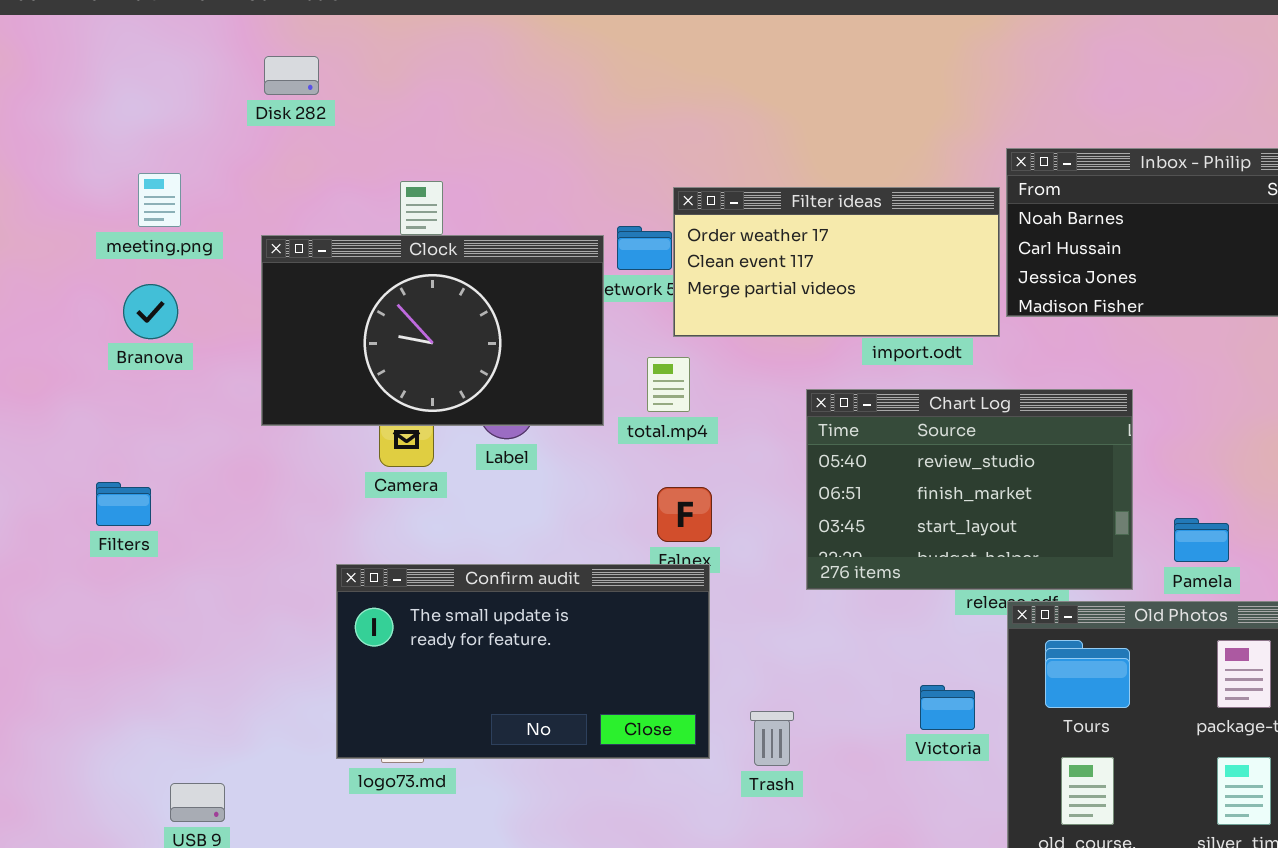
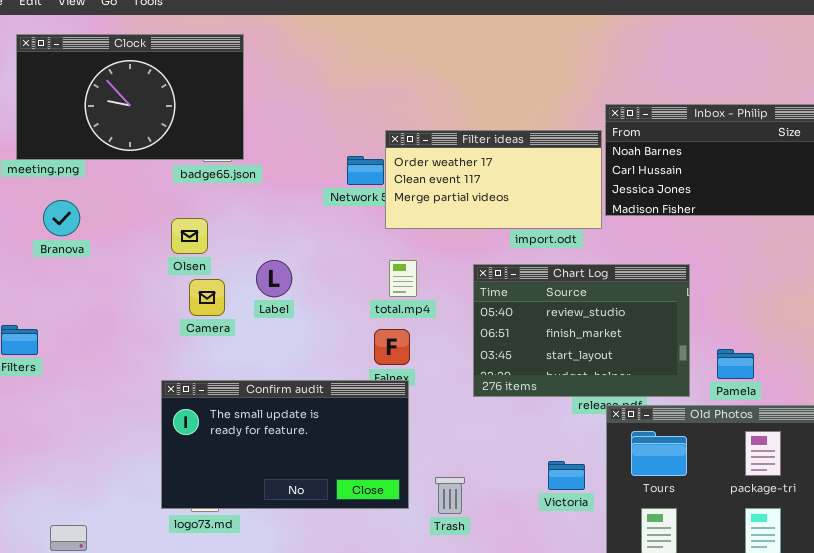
Clock: [261,235,604,426] -> [16,34,244,160], moved
Branova: [123,284,178,339] -> [43,200,80,236], moved
total.mp4: [647,357,690,412] -> [389,260,417,297], moved

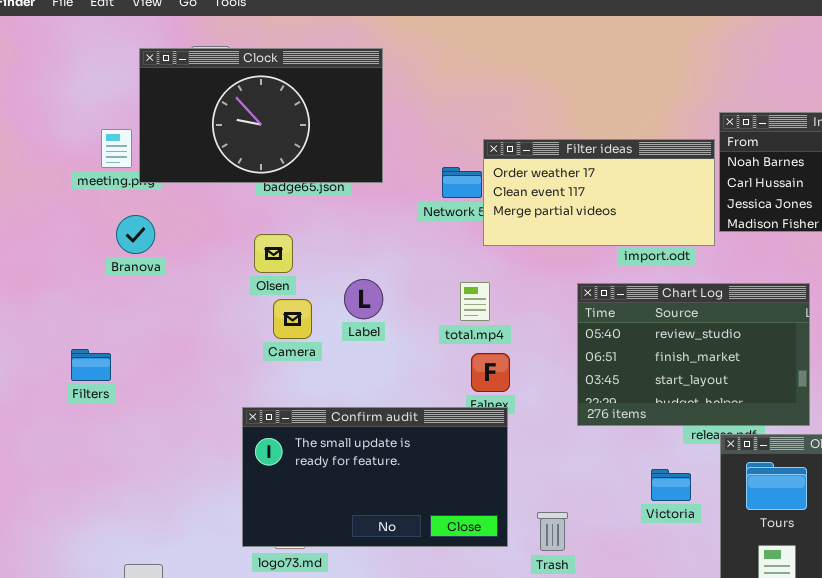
Clock: [16,34,244,160] -> [139,48,383,183], moved
total.mp4: [389,260,417,297] -> [460,282,490,321], moved
Victoria: [548,461,585,490] -> [651,469,691,501], moved

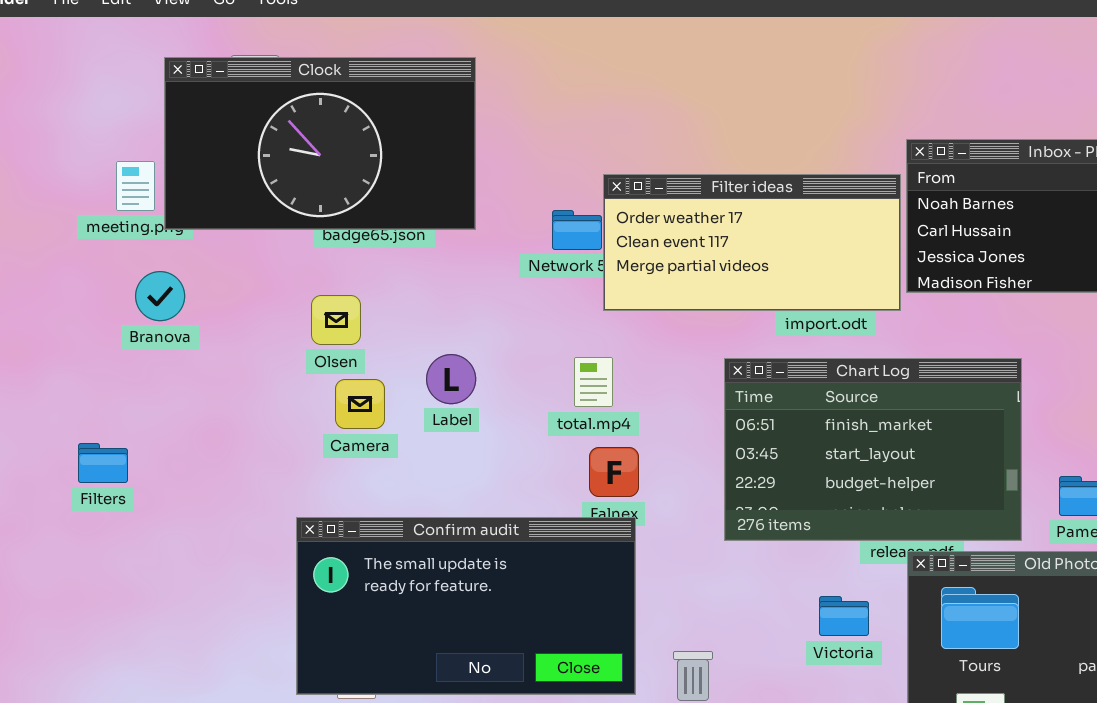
Chart Log: [577,283,810,426] -> [724,358,1022,541], scrolled down 1 row

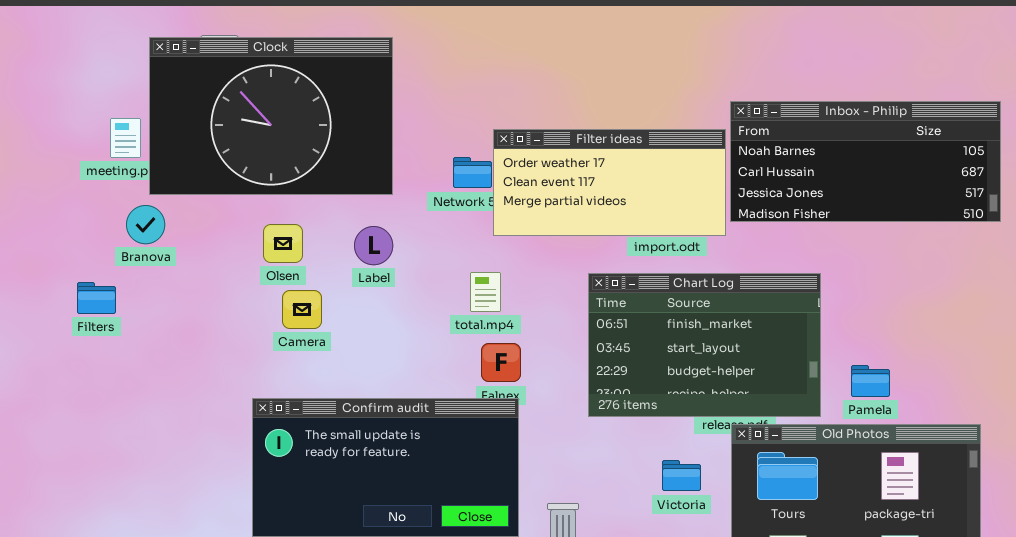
Clock: [164,57,476,230] -> [149,37,393,195], resized
Label: [426,354,476,404] -> [354,226,393,265], moved
Filters: [78,443,128,483] -> [77,282,116,314], moved

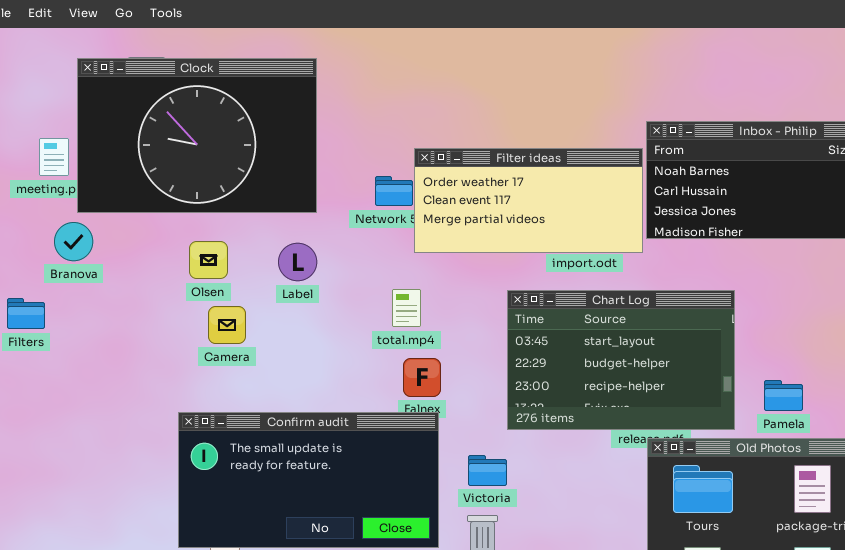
Chart Log: [588,273,821,417] -> [507,290,735,430], scrolled down 1 row
Victoria: [662,460,701,491] -> [468,455,507,486], moved

